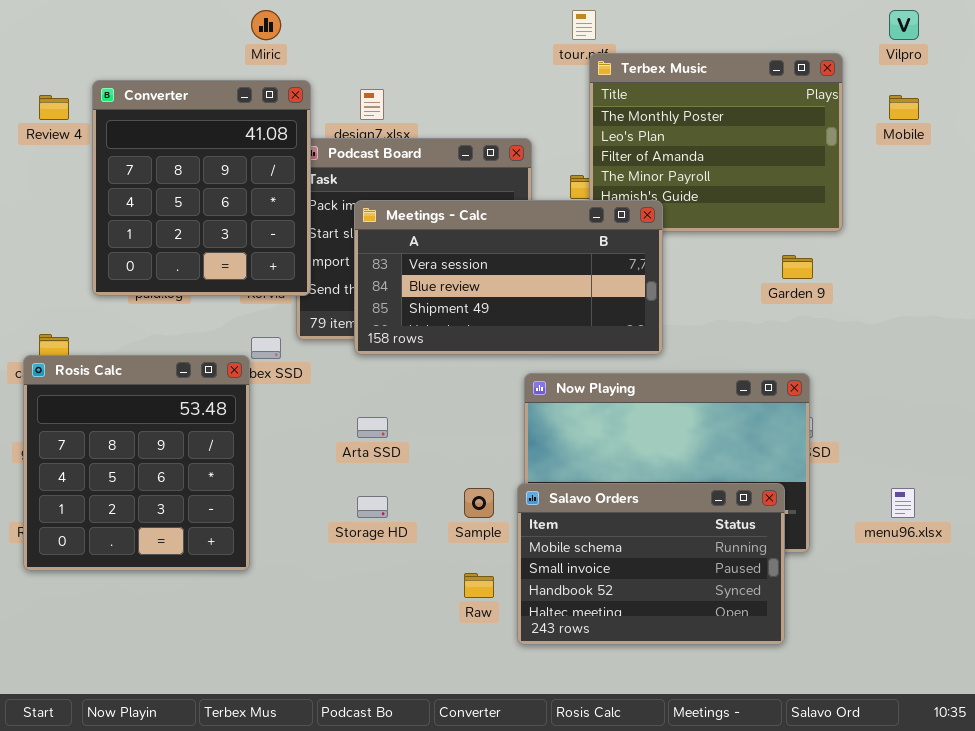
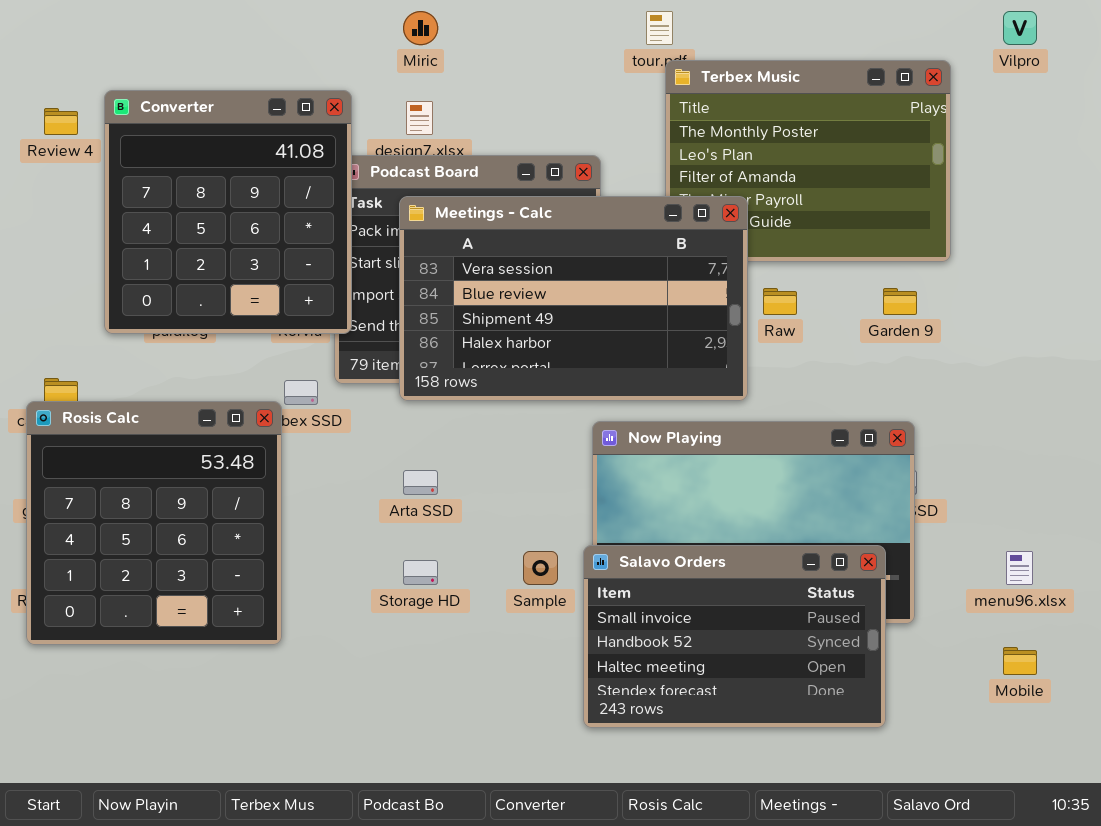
Miric: [251,10,281,40] -> [403,11,438,45], moved
Mobile: [889,95,919,120] -> [1003,647,1037,675], moved
Meetings - Calc: [354,200,663,355] -> [399,196,748,401], resized
Salavo Orders: [517,483,785,645] -> [583,545,886,728], scrolled down 1 row
Raw: [464,573,494,598] -> [763,288,797,315], moved

